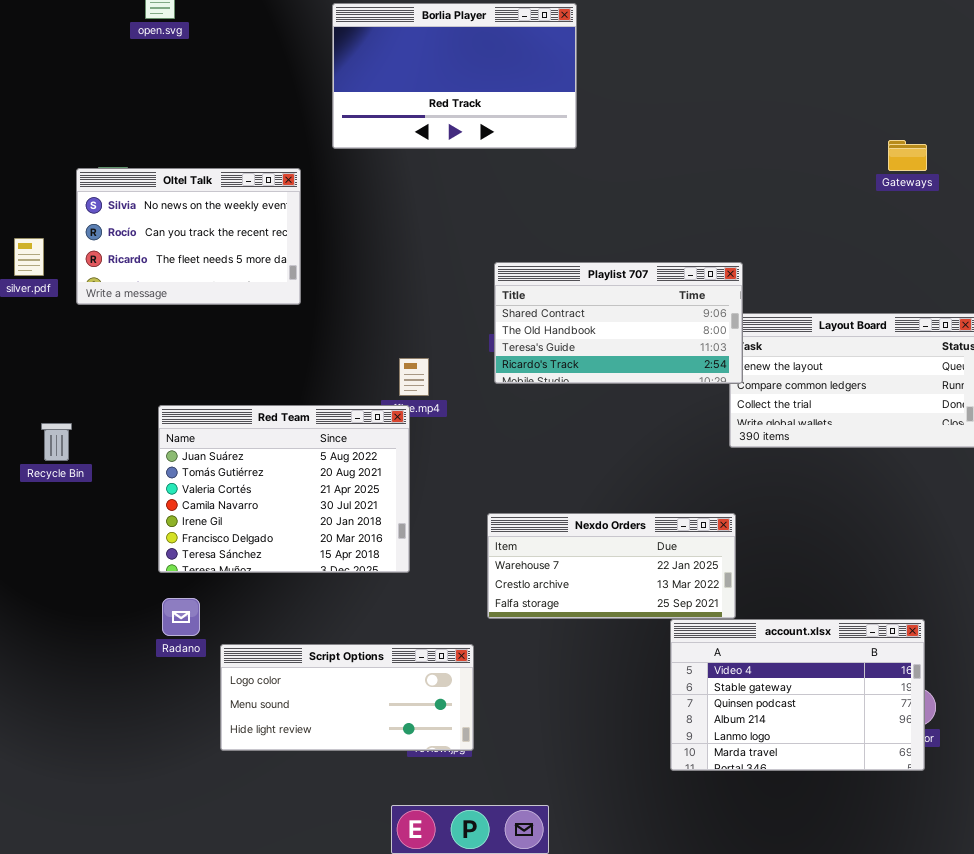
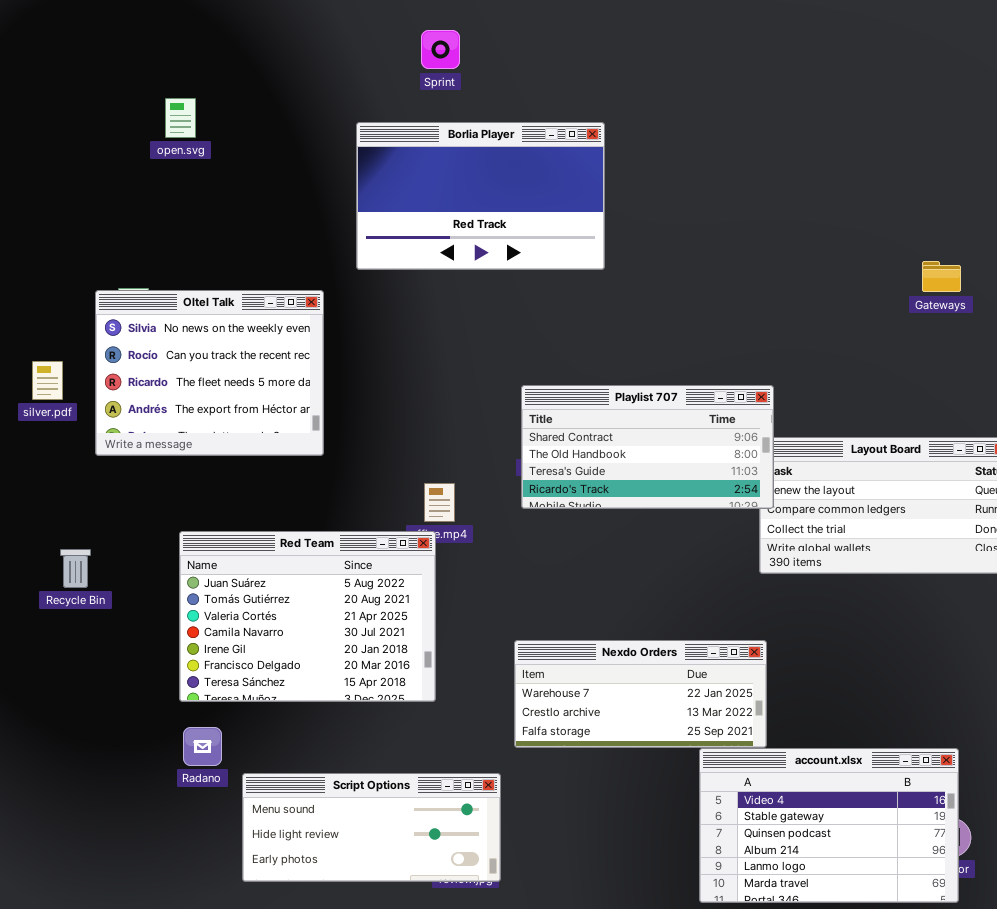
Oltel Talk: [76,168,301,305] -> [95,290,324,456], resized
Script Options: [220,644,474,751] -> [242,773,501,882], scrolled down 1 row

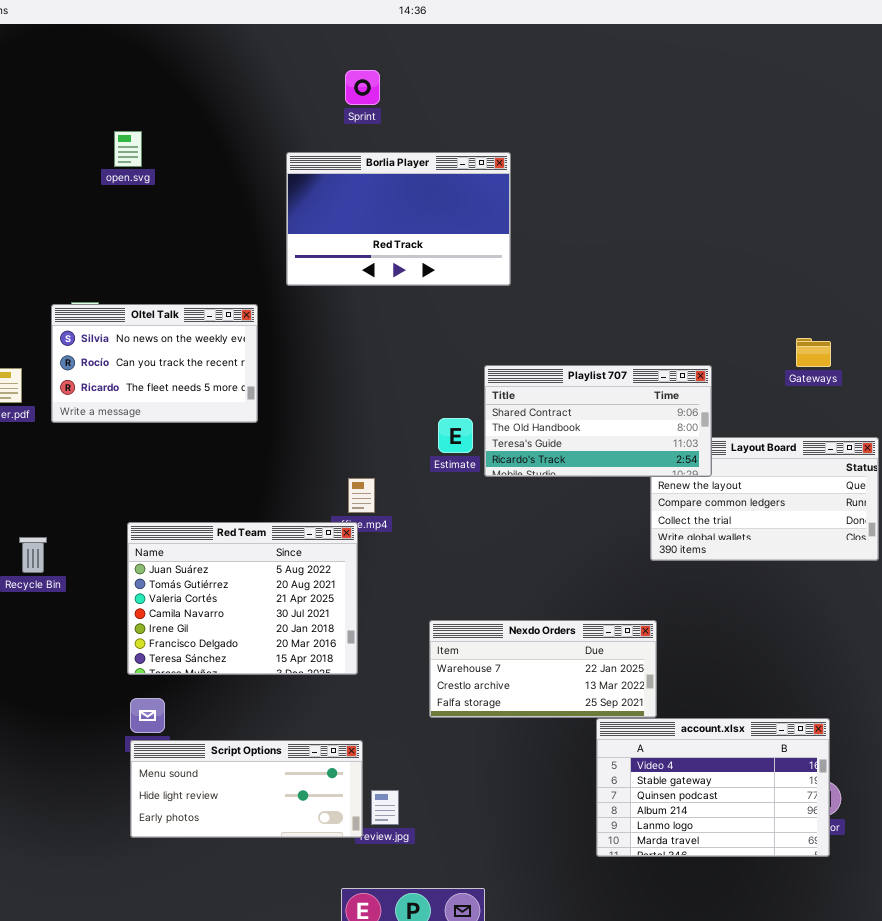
Gateways: [922,261,961,292] -> [796,338,831,367], moved
Oltel Talk: [95,290,324,456] -> [51,304,258,423], resized
Playlist 707: [521,385,774,509] -> [484,365,712,477], moved
Script Options: [242,773,501,882] -> [130,740,363,838], moved

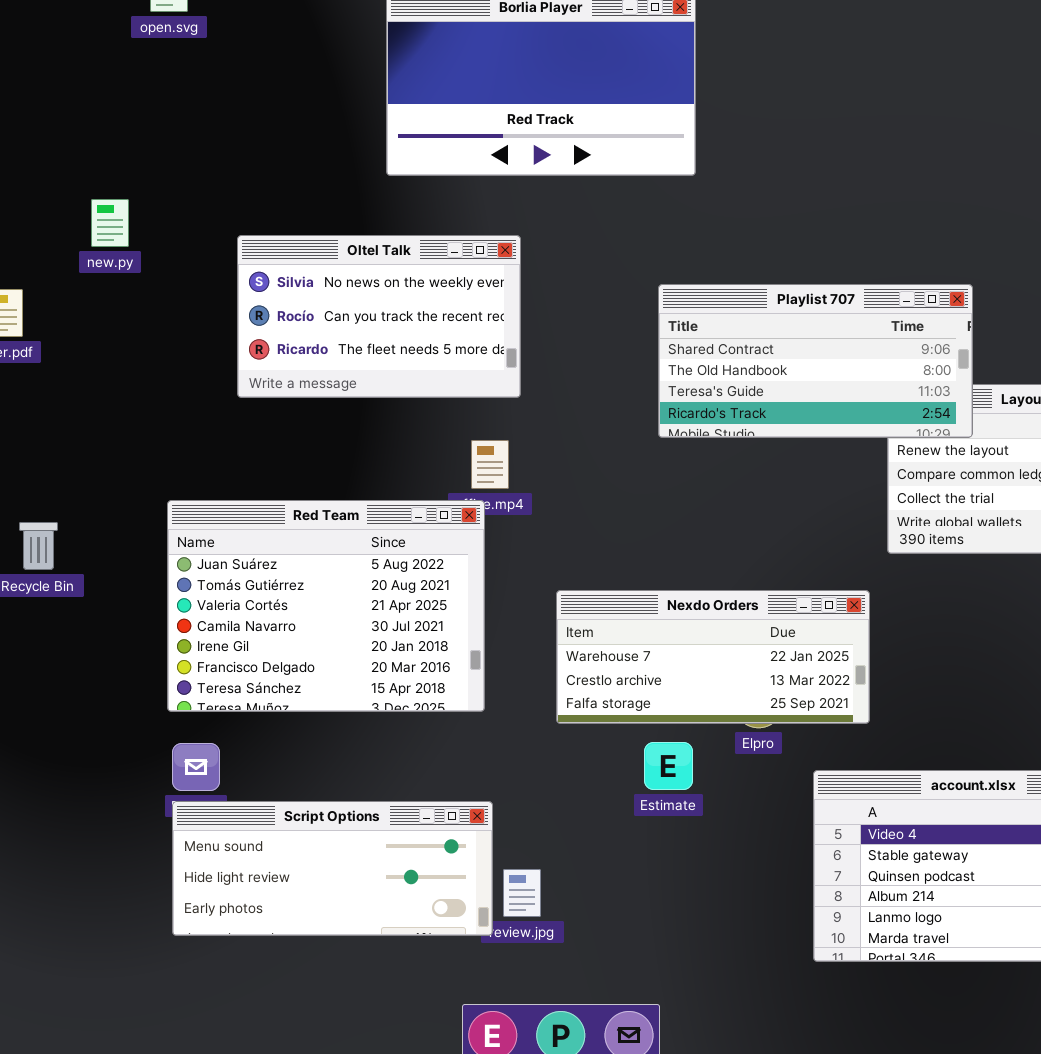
Oltel Talk: [51,304,258,423] -> [237,235,521,398], moved
Estimate: [438,418,473,453] -> [644,742,693,790], moved
Nexdo Orders: [429,620,657,718] -> [556,590,870,724], moved

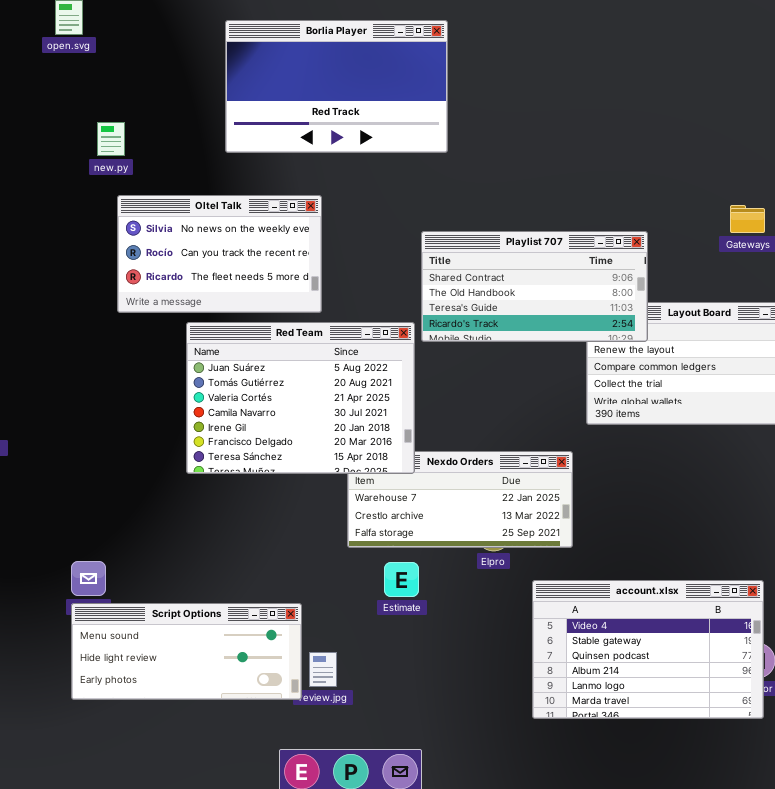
new.py: [91,199,129,247] -> [97,122,125,156], moved
Red Team: [167,500,485,712] -> [186,322,415,474], moved
Estimate: [644,742,693,790] -> [384,562,419,597], moved

